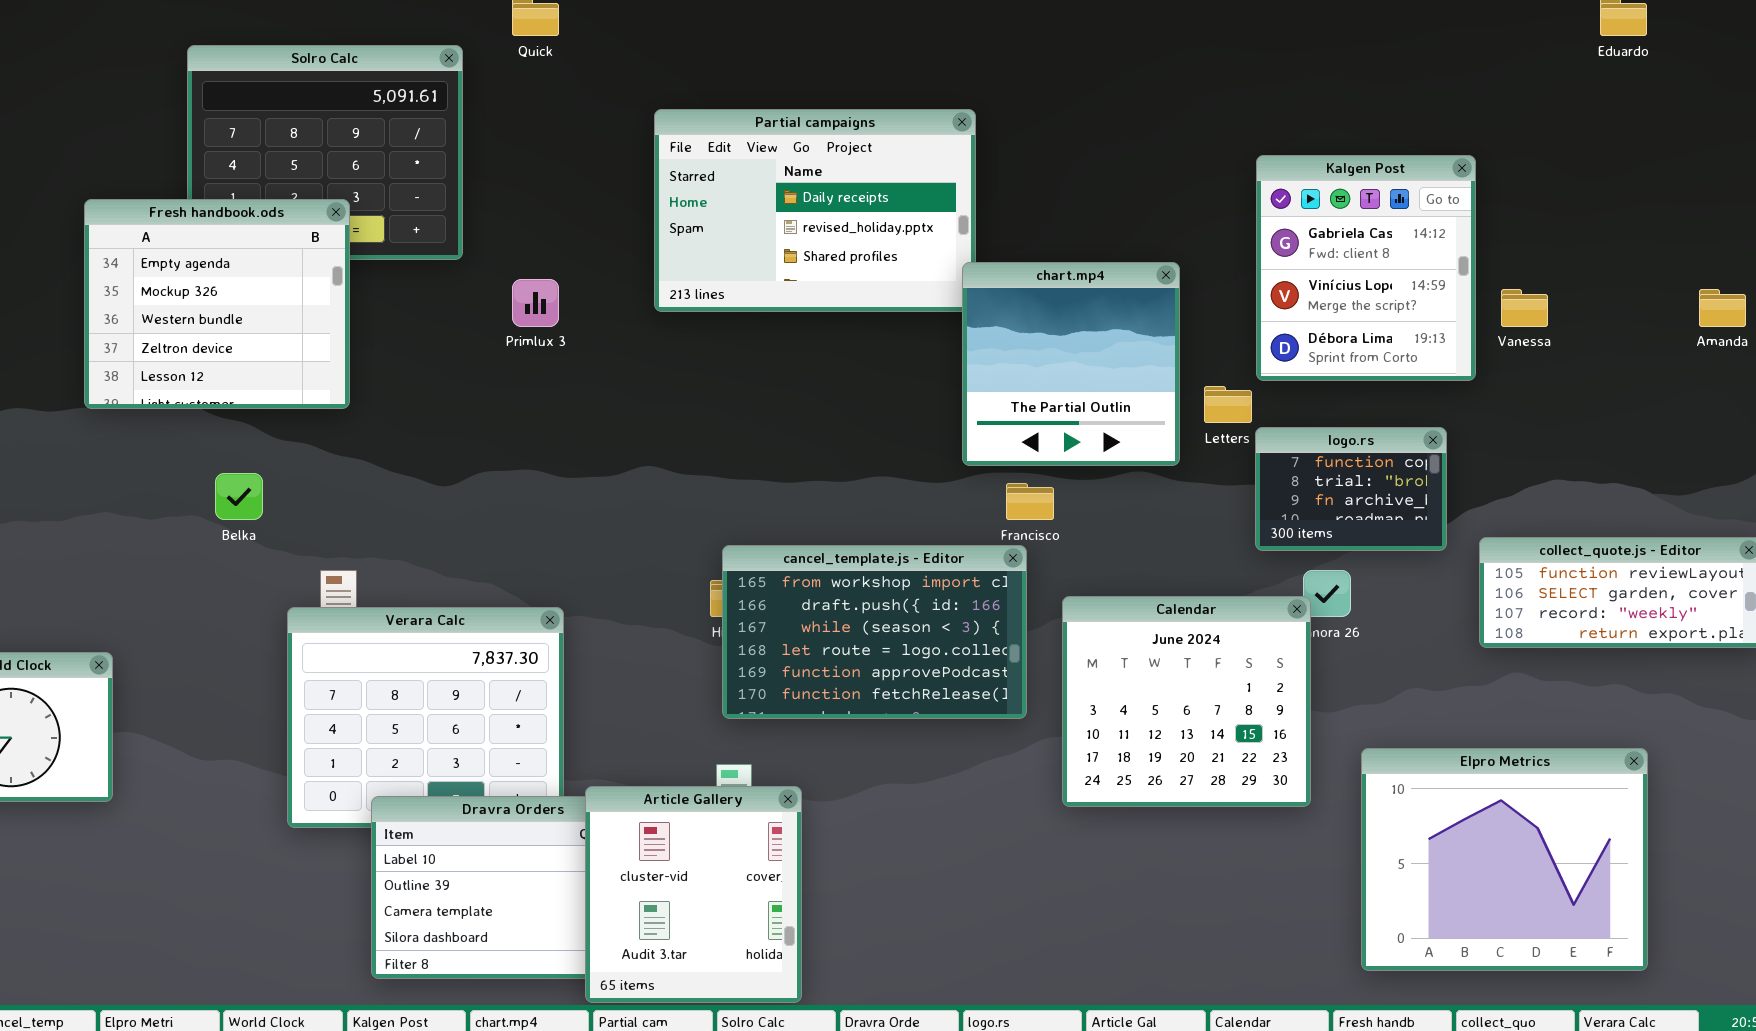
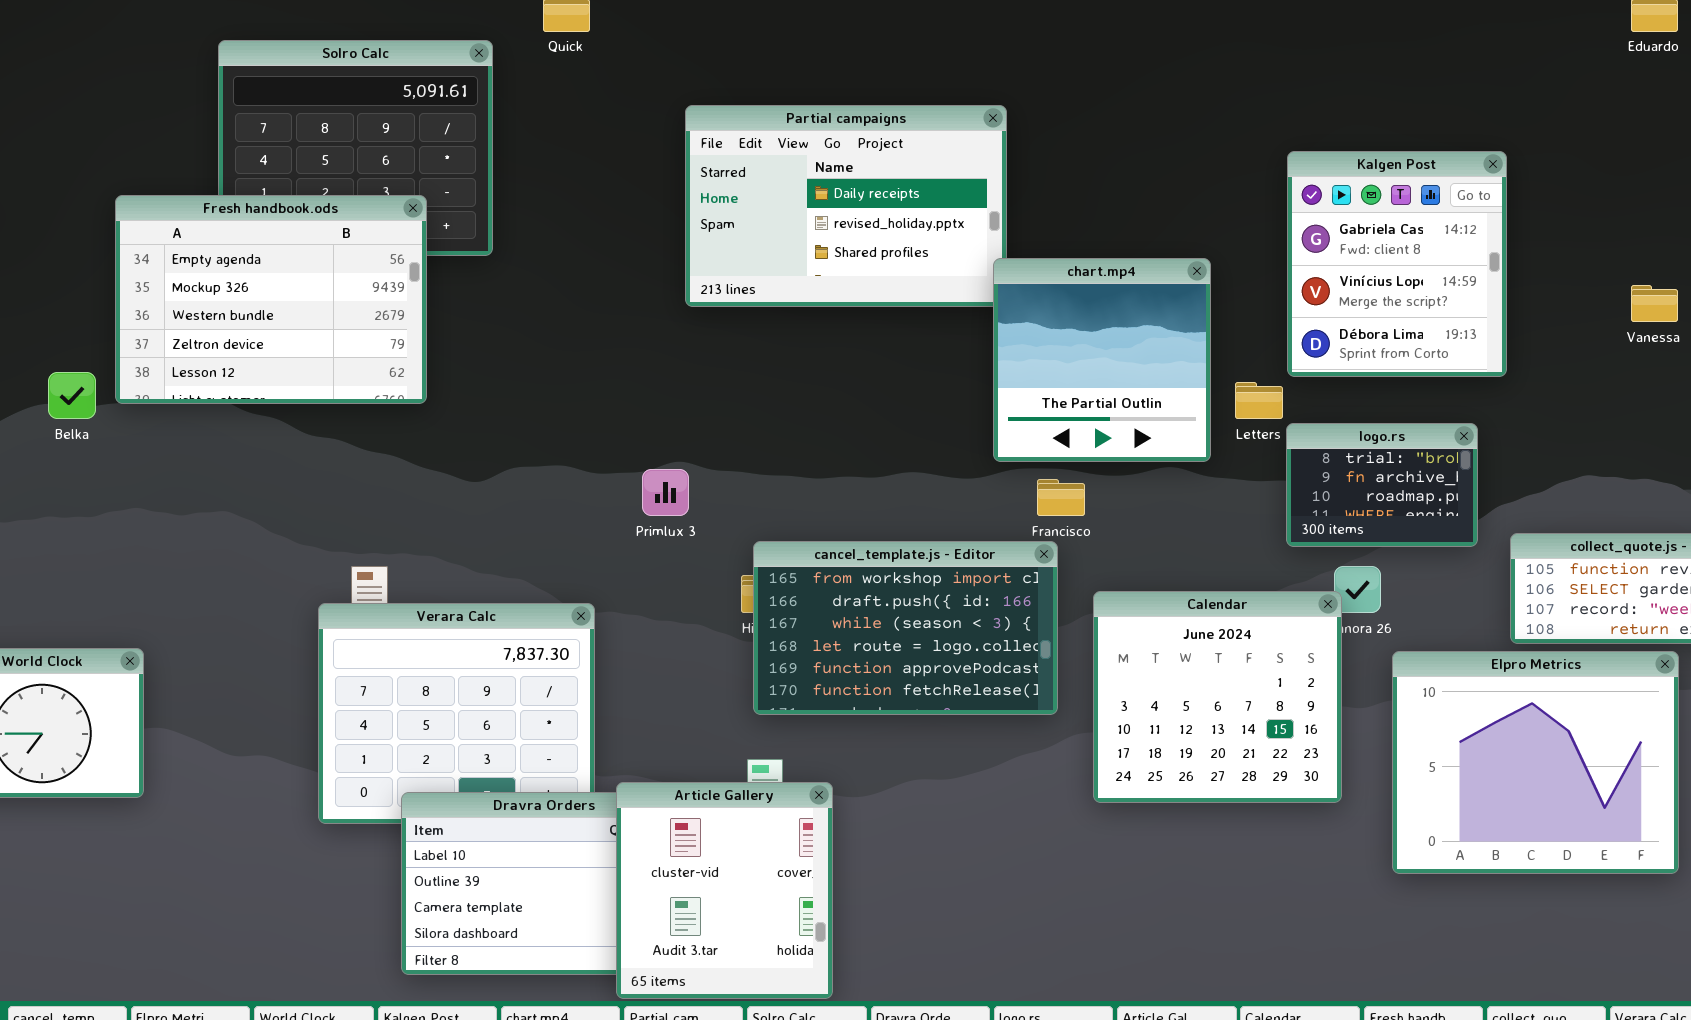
Fresh handbook.ods: [84,199,350,409] -> [115,195,427,404], resized
Primlux 3: [512,279,559,327] -> [642,469,689,516], moved
Vanessa: [1501,289,1548,327] -> [1631,285,1678,322], moved
logo.rs: [1255,427,1447,551] -> [1286,423,1478,547], scrolled down 1 row
Belka: [215,473,263,520] -> [48,372,96,419], moved
Elpro Metrics: [1361,748,1648,971] -> [1392,651,1679,874], moved

